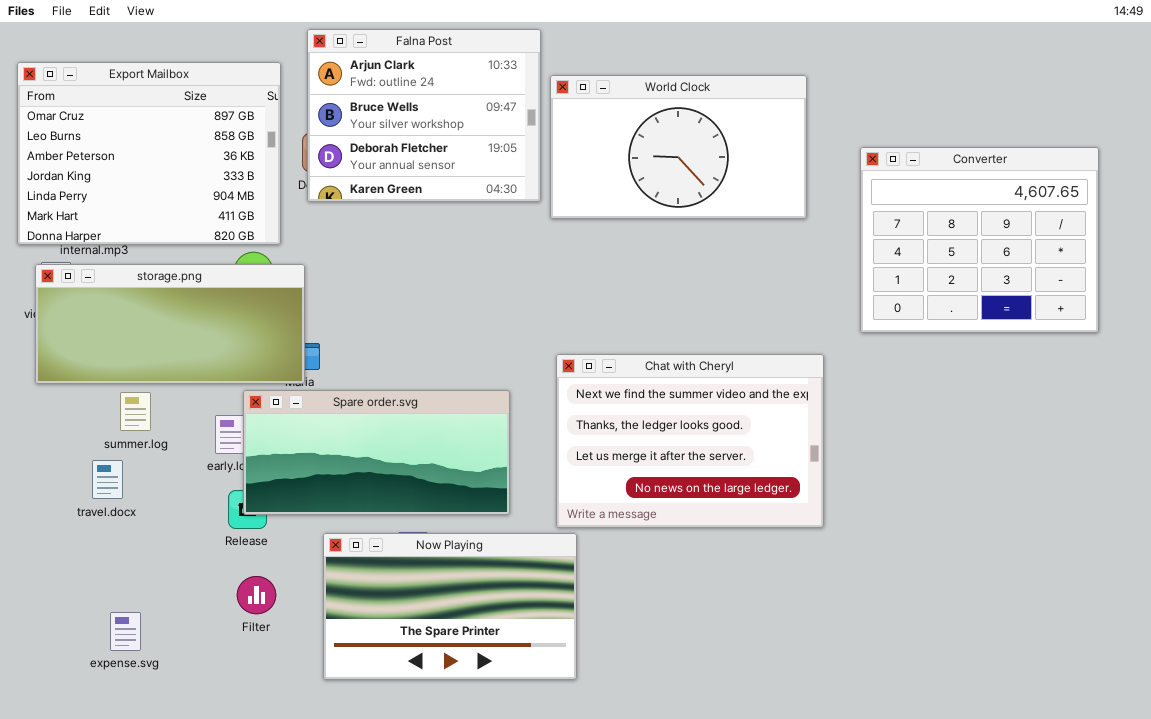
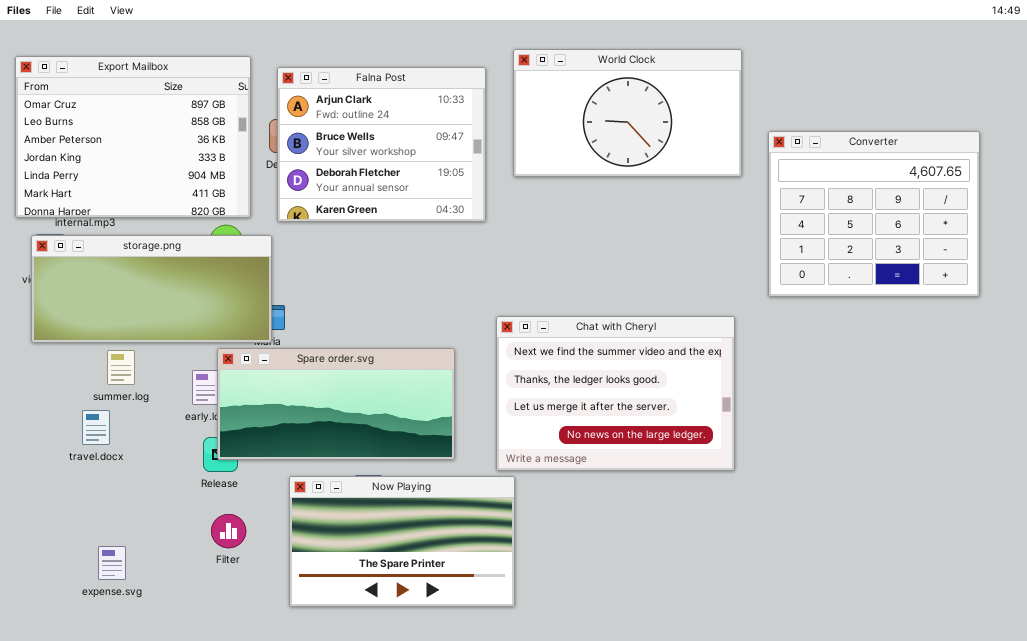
Falna Post: [307,29,541,202] -> [277,67,486,222], moved
World Clock: [550,75,807,219] -> [513,49,742,177], moved

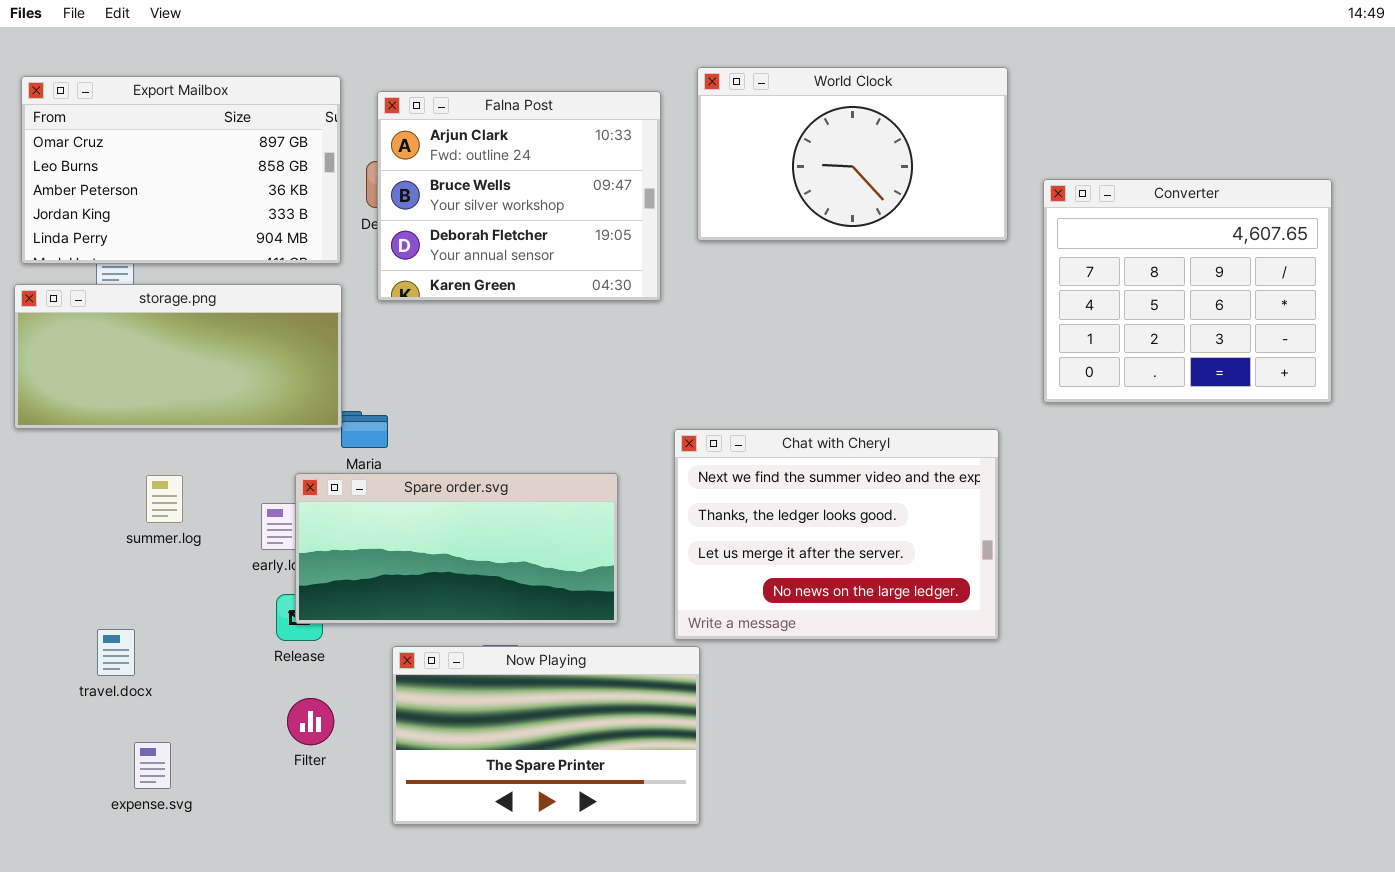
Export Mailbox: [15,56,251,218] -> [21,76,341,264], resized
storage.png: [31,235,272,343] -> [14,284,342,429], moved
travel.docx: [82,410,110,445] -> [97,629,135,676], moved

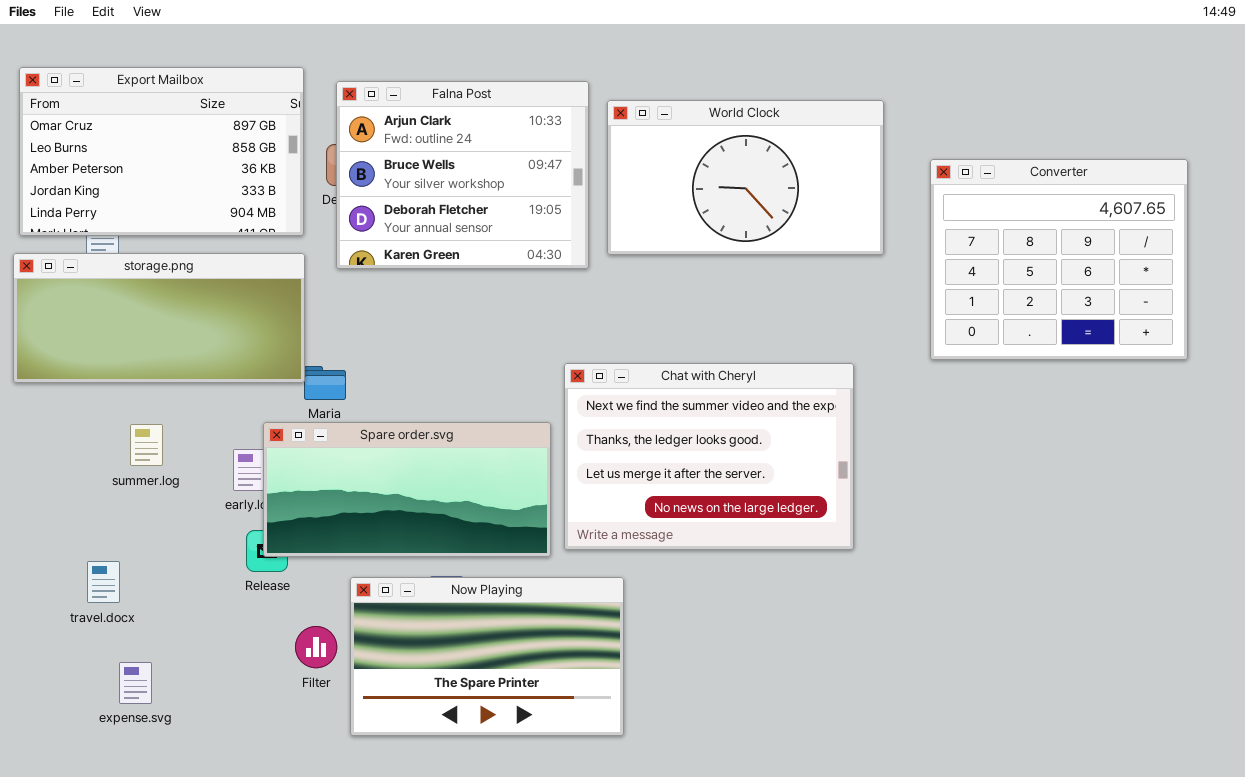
World Clock: [697,67,1008,241] -> [607,100,884,255], moved
Chat with Cheryl: [674,429,999,640] -> [564,363,854,550], moved
Filter: [287,698,334,745] -> [295,626,337,668], moved

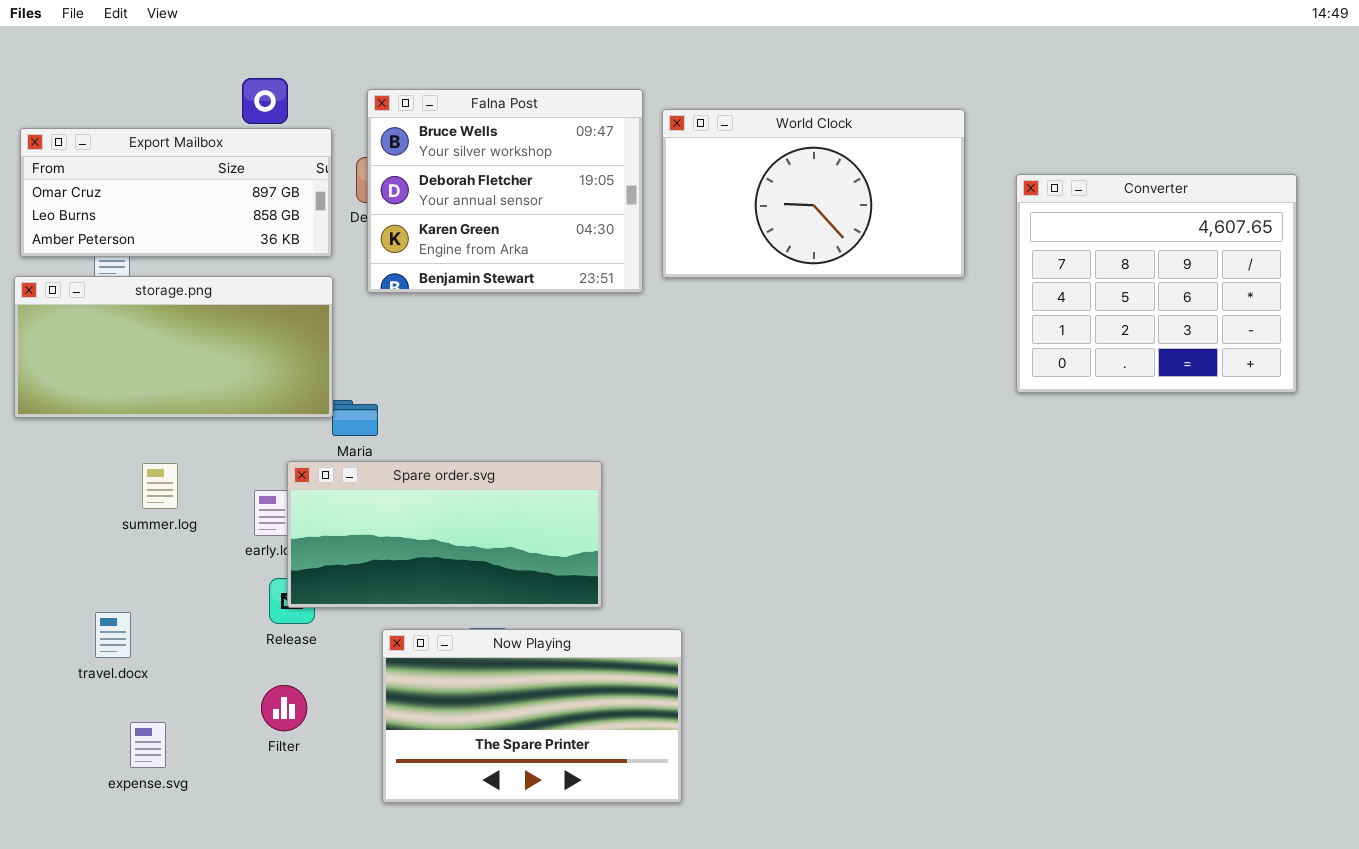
Export Mailbox: [19,67,304,236] -> [20,128,332,257], resized
Falna Post: [336,81,589,269] -> [367,89,643,293], scrolled down 1 row
Chat with Cheryl: [564,363,854,550] -> none, closed
Filter: [295,626,337,668] -> [261,685,307,731], moved

